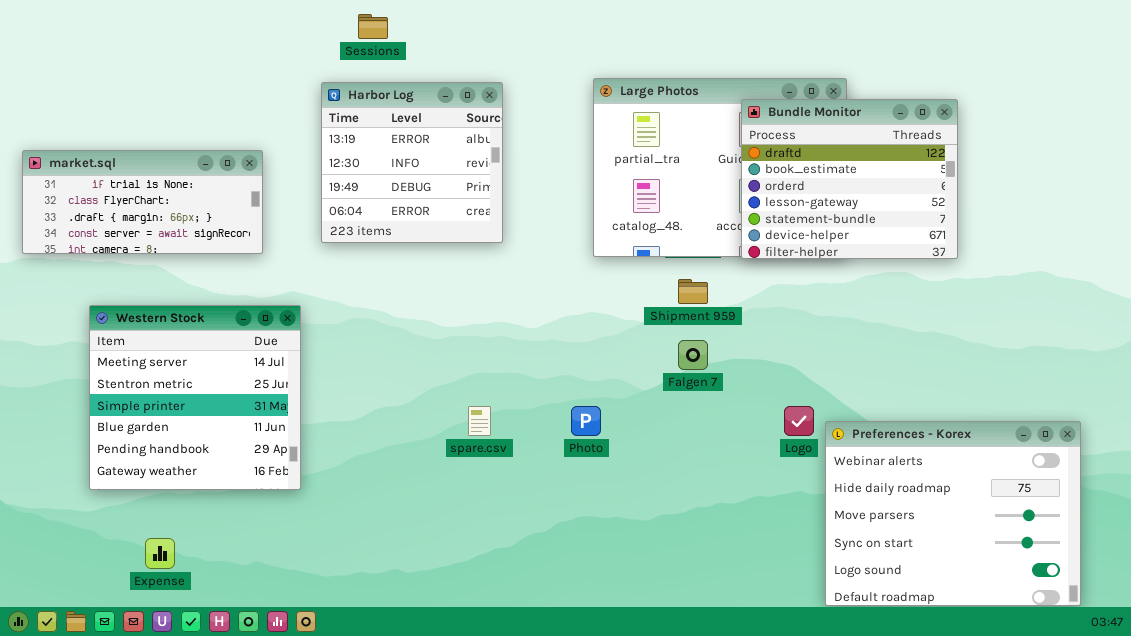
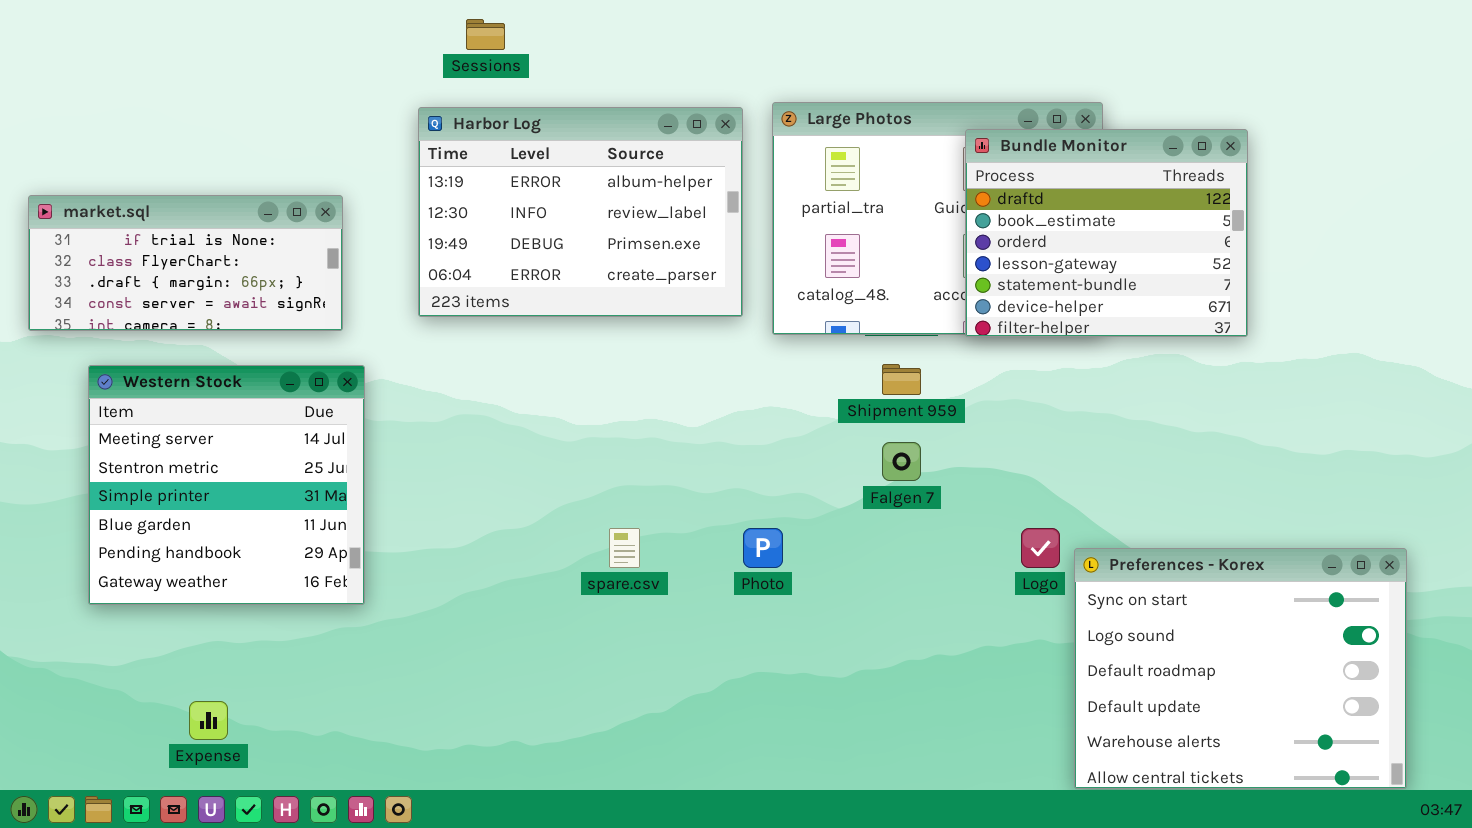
Harbor Log: [321,82,503,243] -> [418,107,743,317], resized
Western Stock: [89,305,301,490] -> [88,365,365,605], moved
Preferences - Korex: [825,421,1081,606] -> [1074,548,1407,789], scrolled down 3 rows

